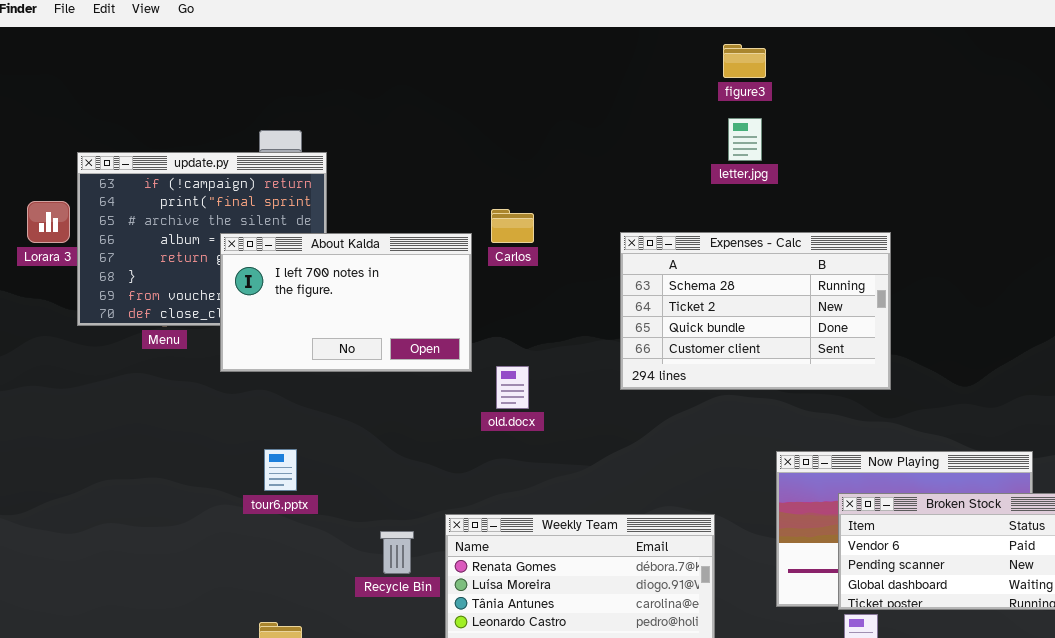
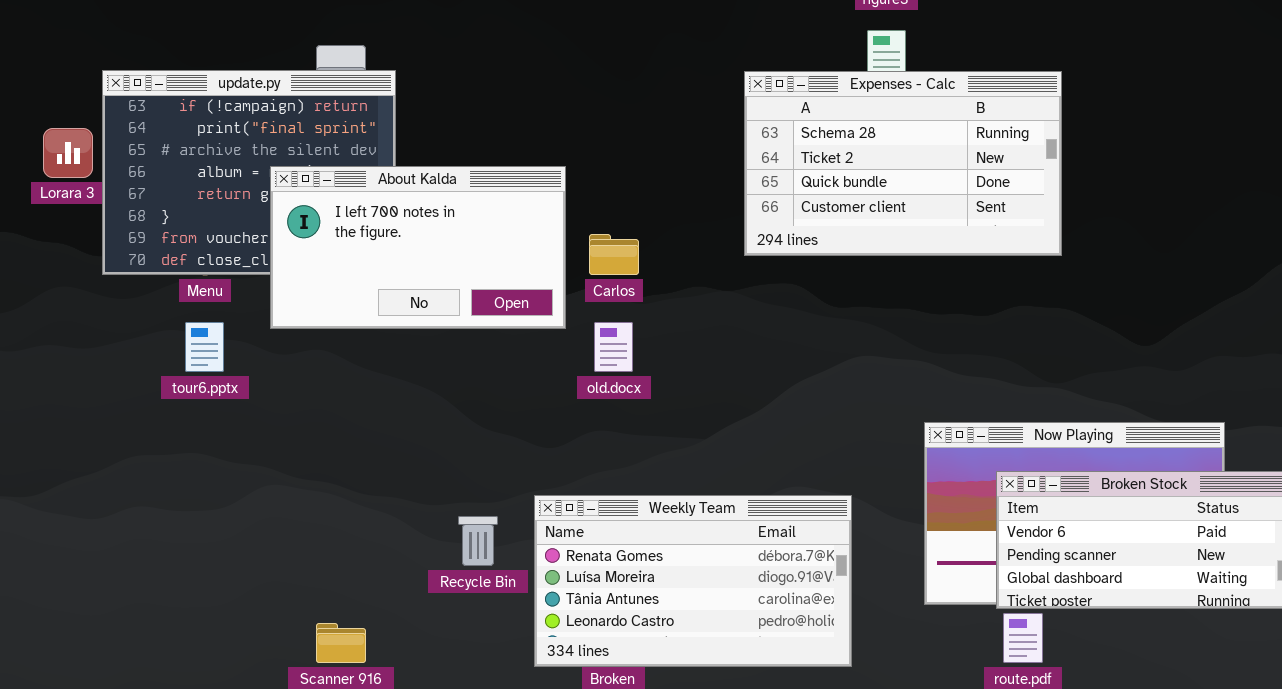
Carlos: [491,209,534,243] -> [589,234,639,275], moved
Expenses - Calc: [620,232,891,390] -> [744,71,1062,256], moved
tour6.pptx: [264,449,297,491] -> [185,322,224,372], moved

